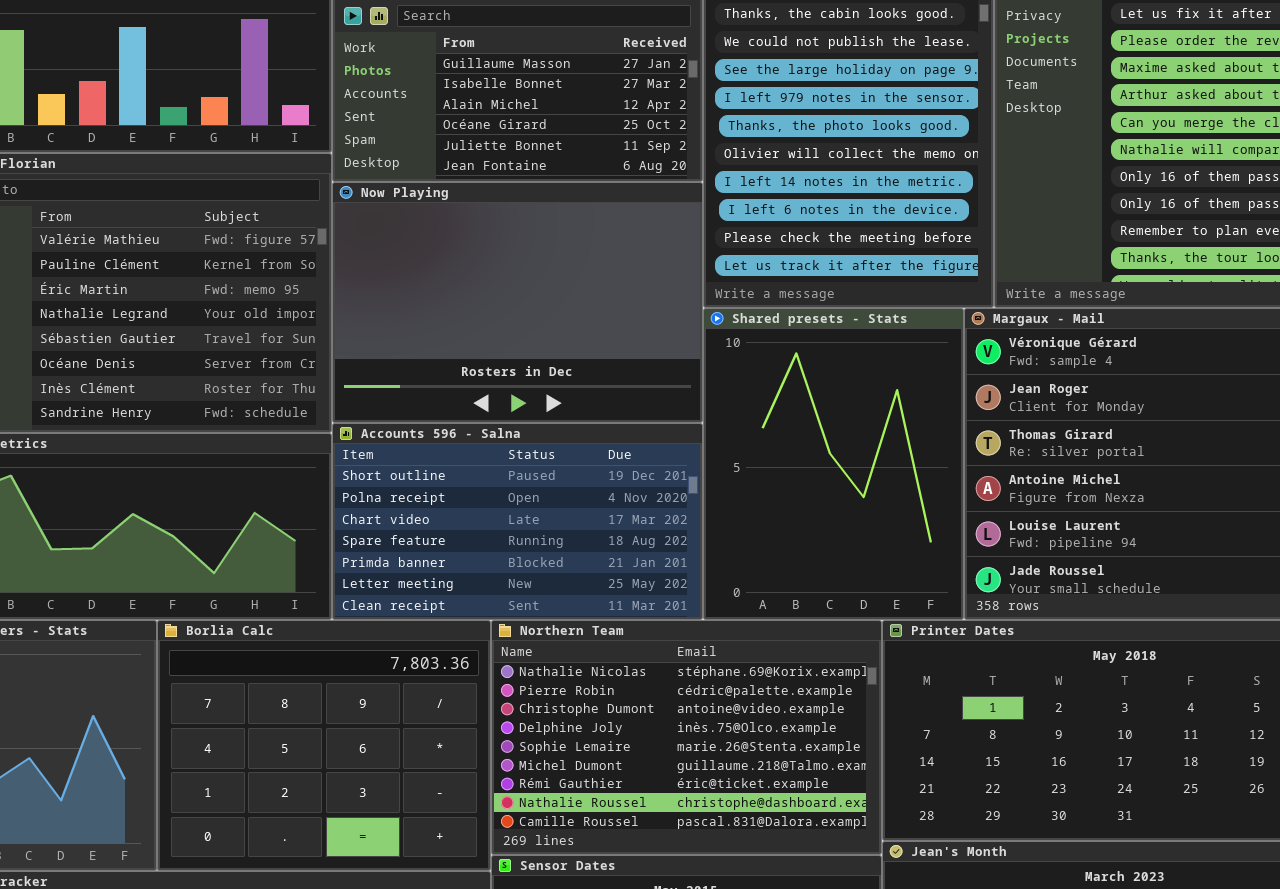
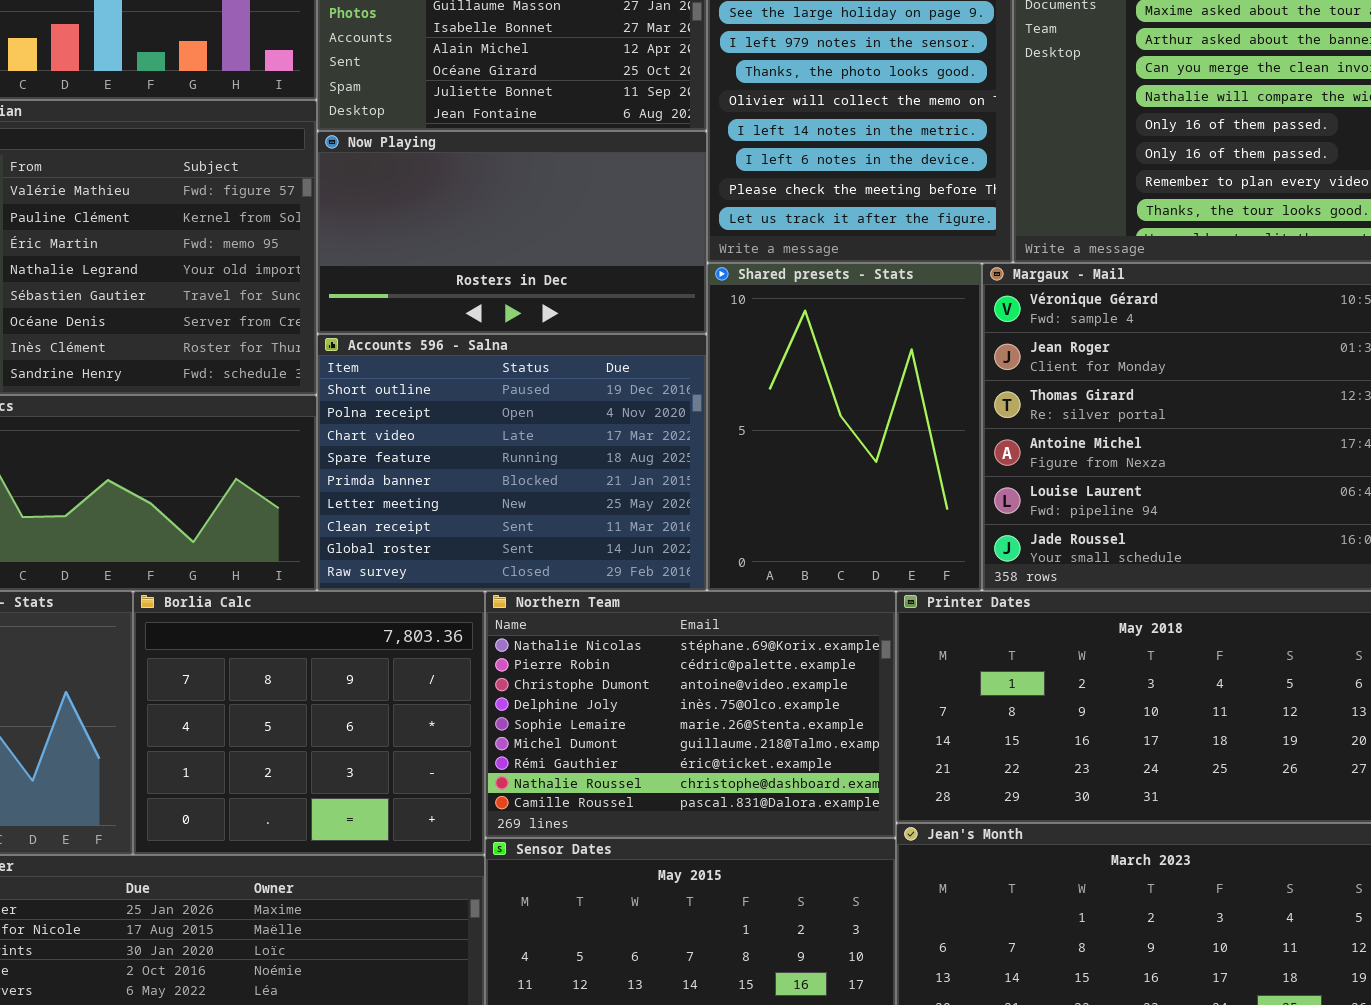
Now Playing: [332,182,703,423] -> [317,131,707,334], resized
Accounts 596 - Salna: [332,423,703,620] -> [317,334,707,591], resized

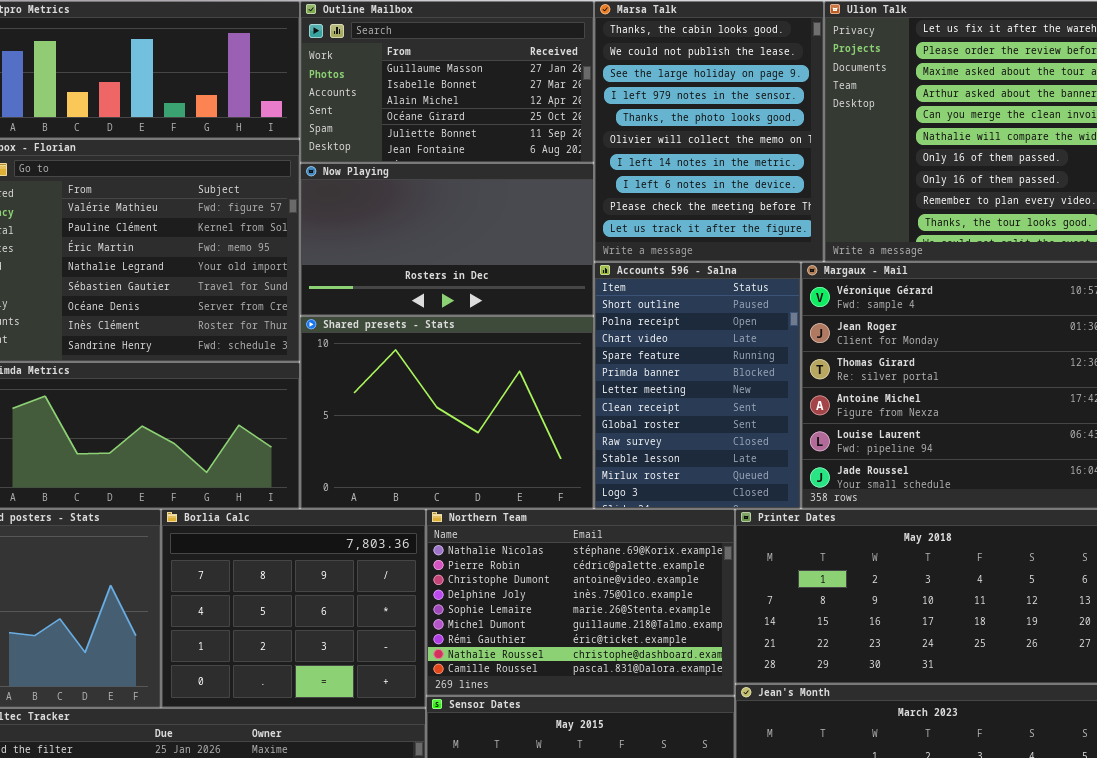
Shared presets - Stats: [707,263,982,591] -> [300,316,594,509], moved, resized
Accounts 596 - Salna: [317,334,707,591] -> [594,262,801,509], moved, resized

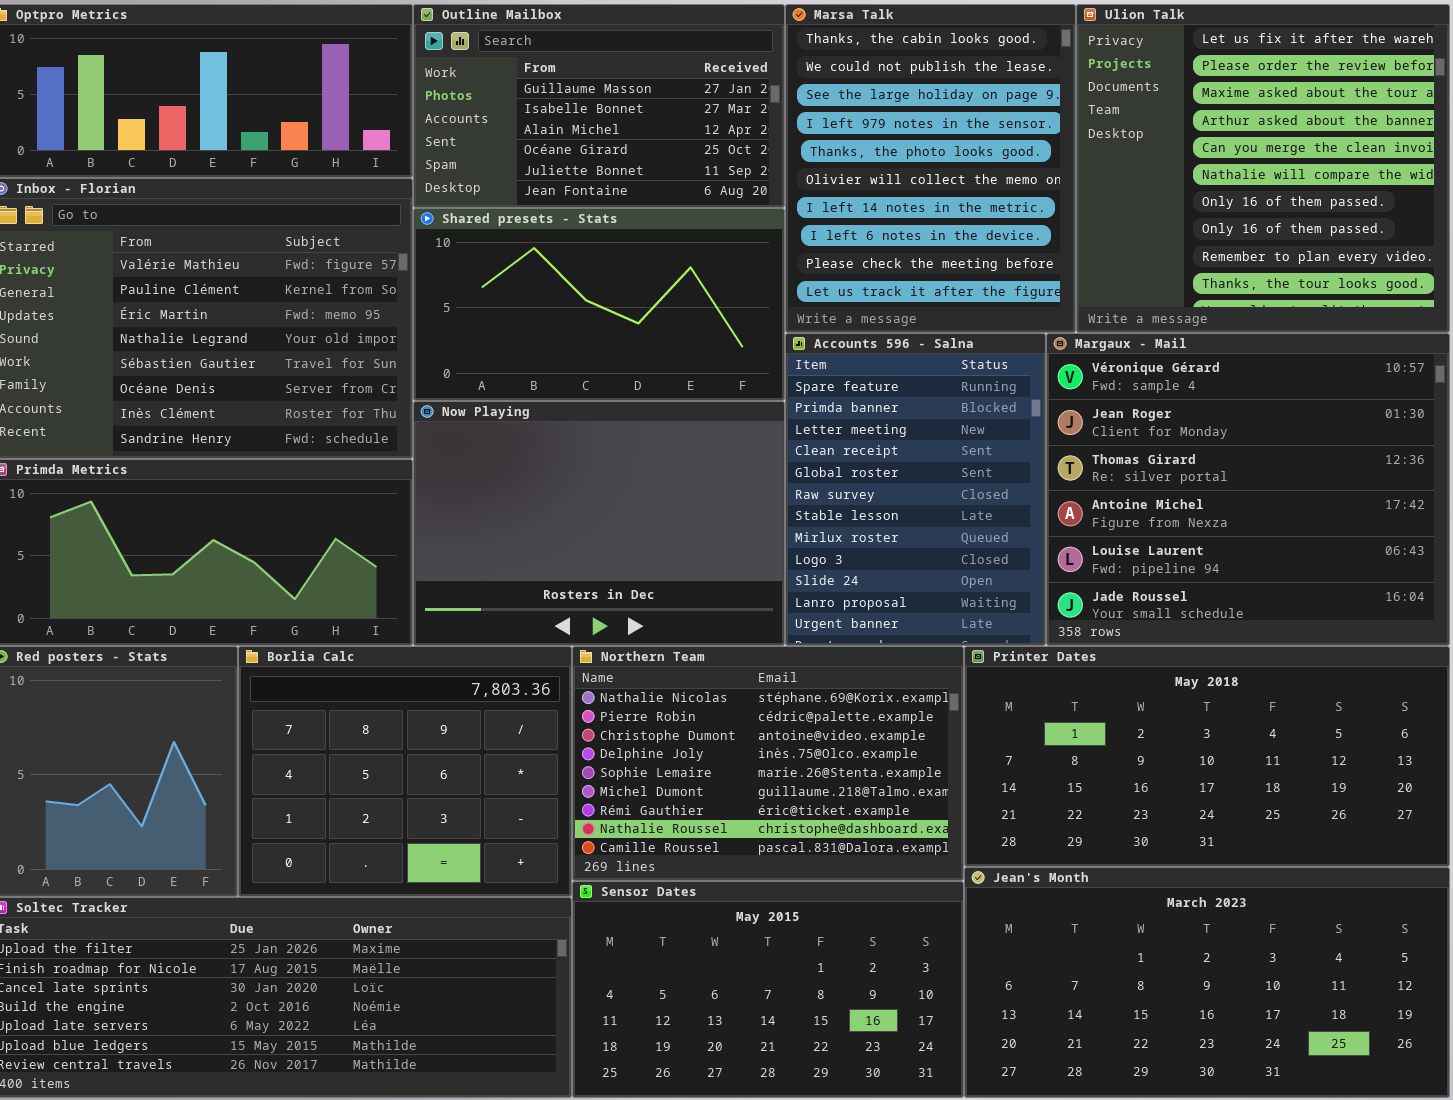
Now Playing: [300,163,594,316] -> [413,401,785,646], moved, resized
Accounts 596 - Salna: [594,262,801,509] -> [785,333,1046,646], scrolled down 3 rows
Shared presets - Stats: [300,316,594,509] -> [413,208,785,401], moved, resized

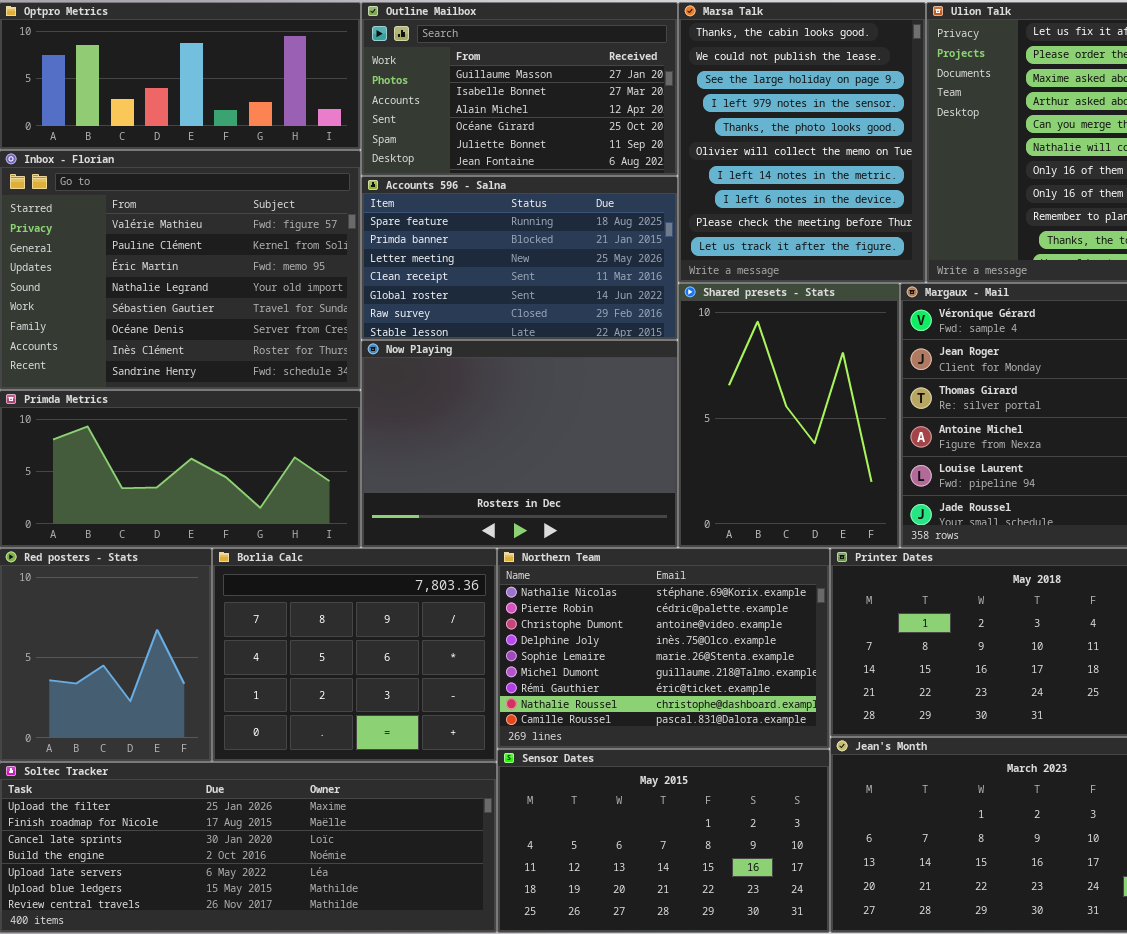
Shared presets - Stats: [413,208,785,401] -> [678,283,900,548], moved, resized
Accounts 596 - Salna: [785,333,1046,646] -> [361,176,678,340], moved, resized

